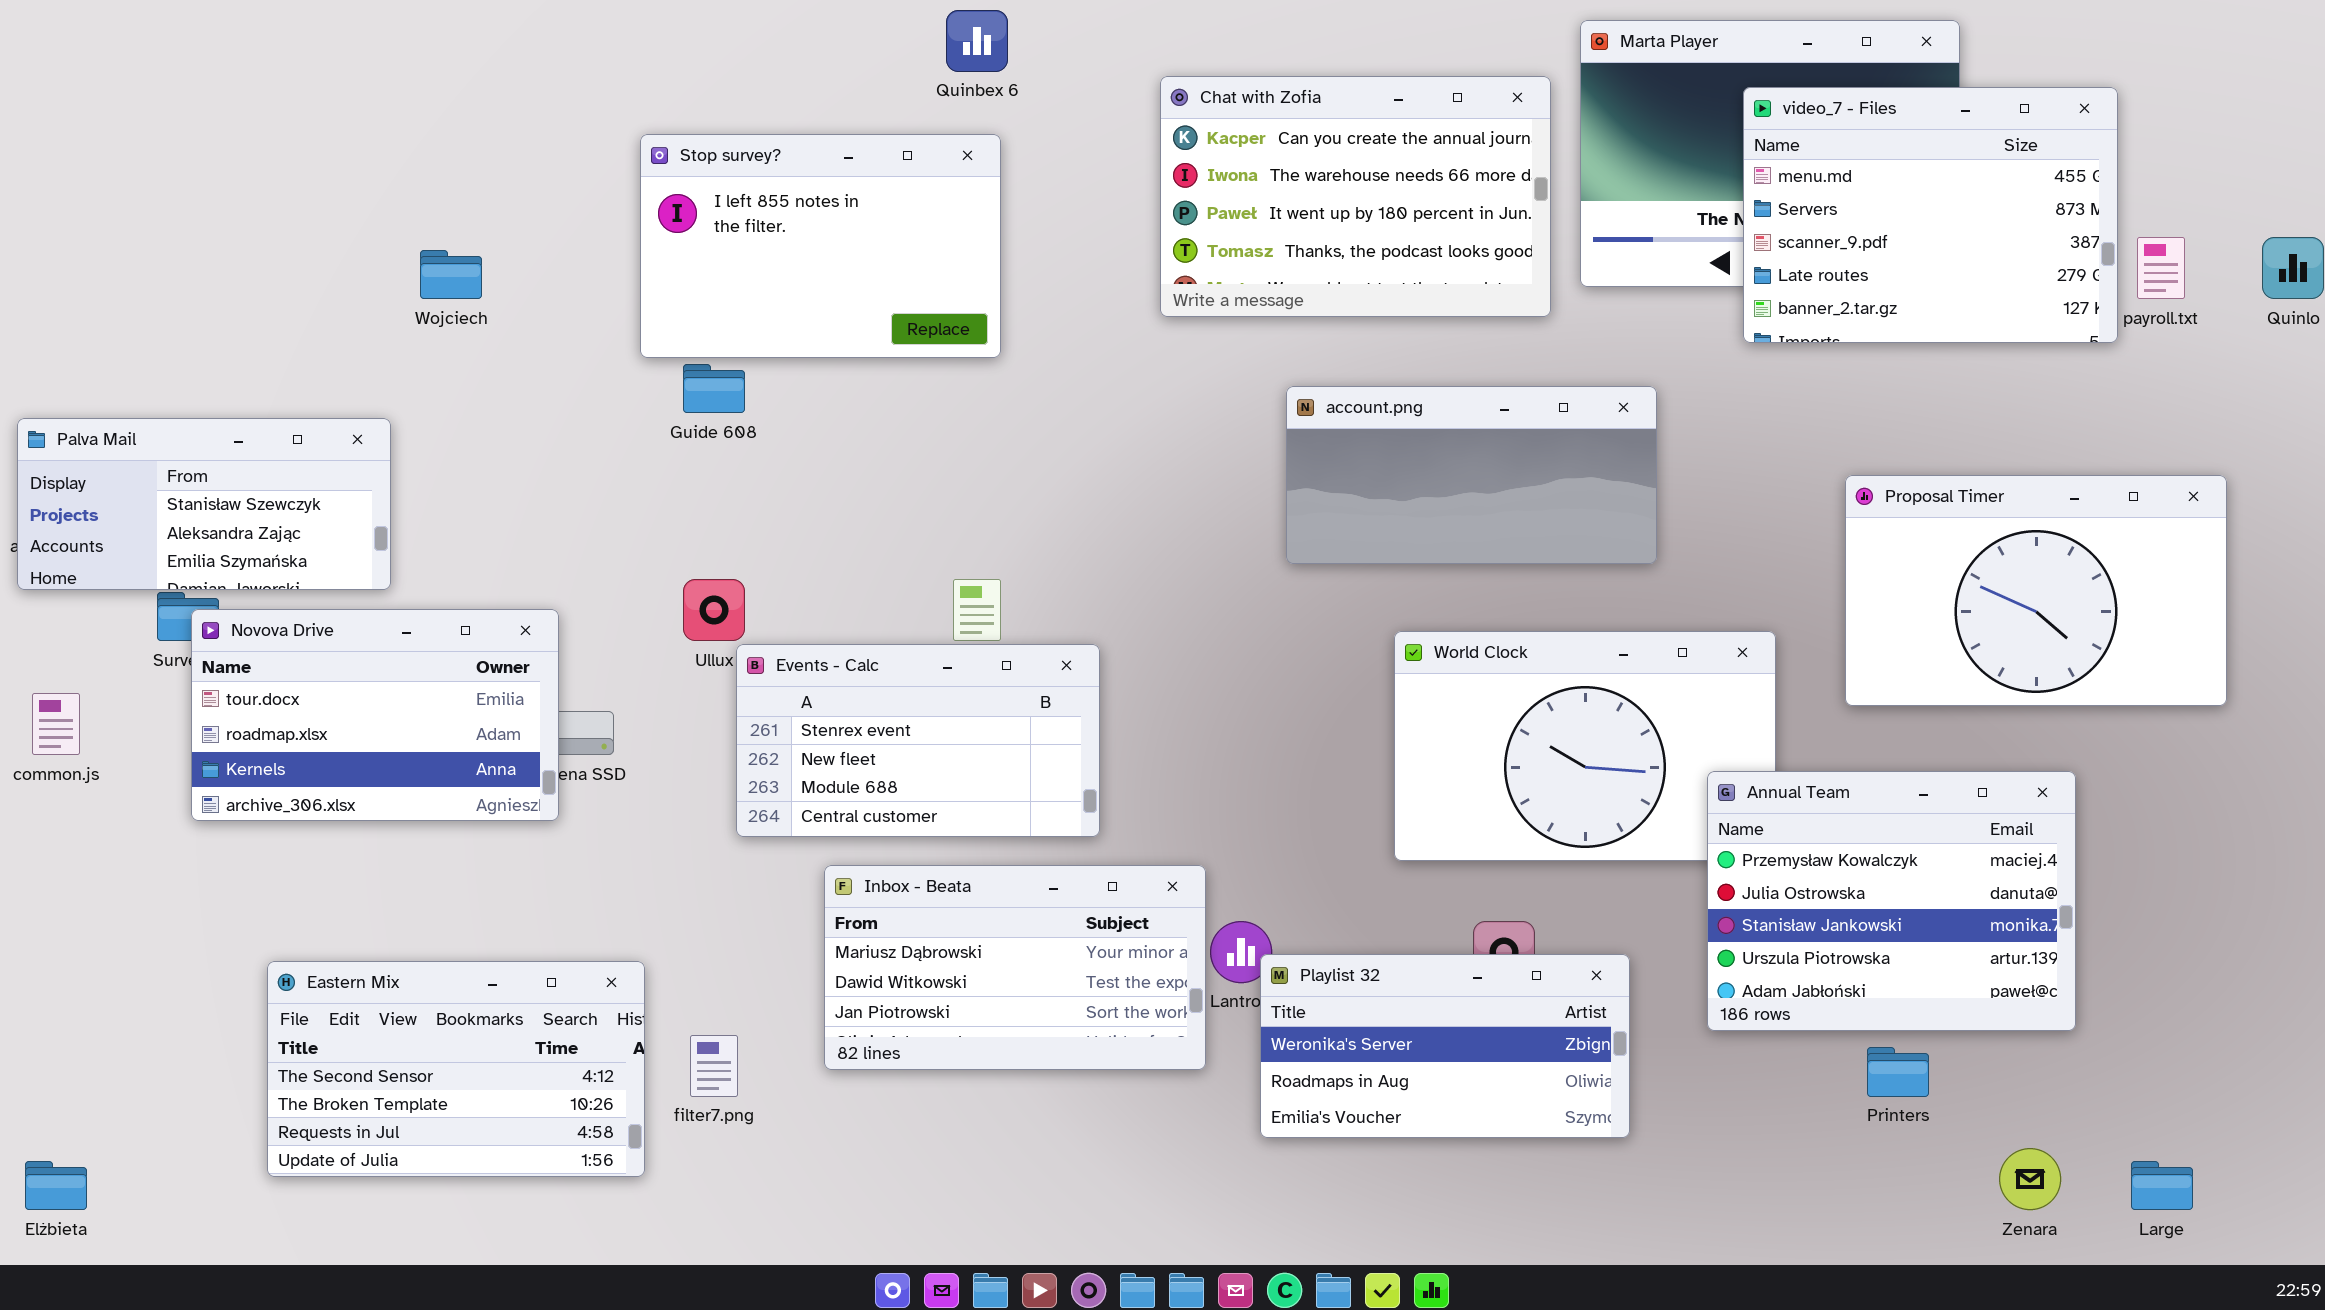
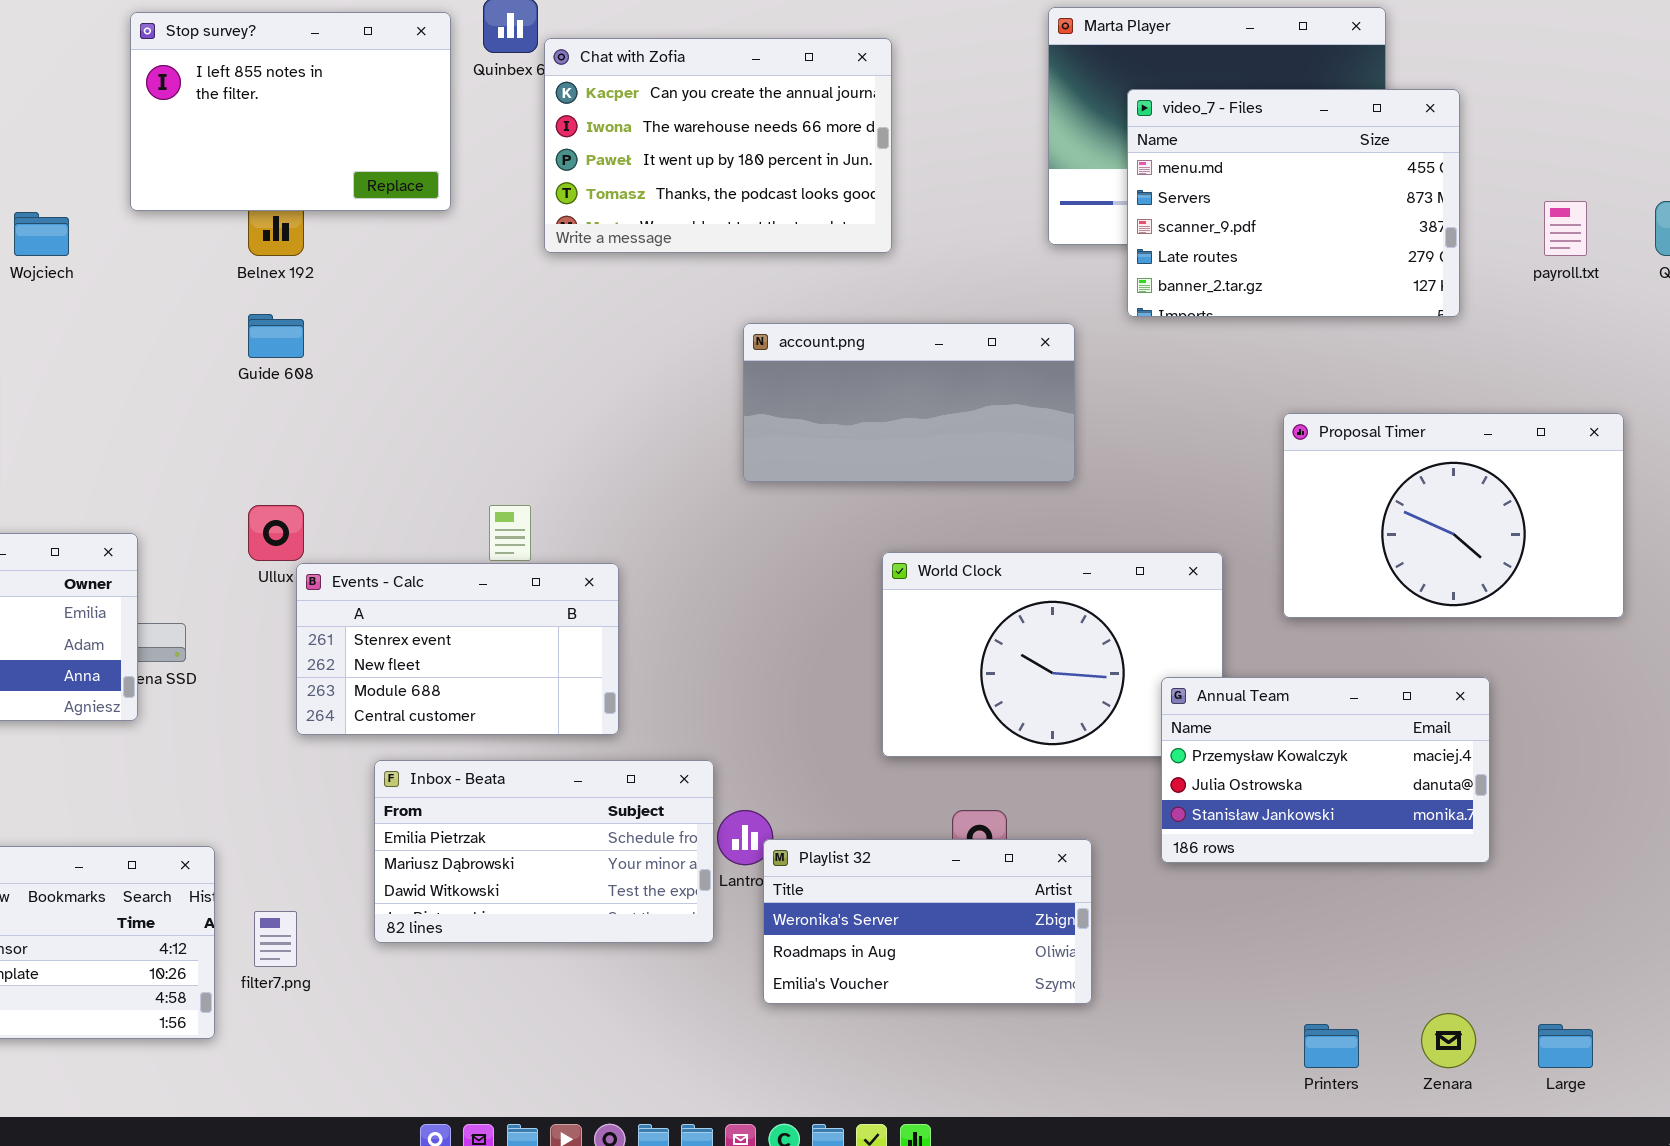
Chat with Zofia: [1160,76,1551,317] -> [544,38,892,253], moved
video_7 - Files: [1743,87,2118,343] -> [1127,89,1460,317], moved
Stop survey?: [640,134,1001,358] -> [130,12,451,211], moved
account.png: [1286,386,1657,564] -> [743,323,1075,482], moved
Annual Team: [1707,771,2076,1031] -> [1161,677,1490,863], resized
Inbox - Beata: [824,865,1206,1070] -> [374,760,714,943], scrolled up 1 row
Printers: [1867,1047,1929,1097] -> [1304,1024,1359,1068], moved

